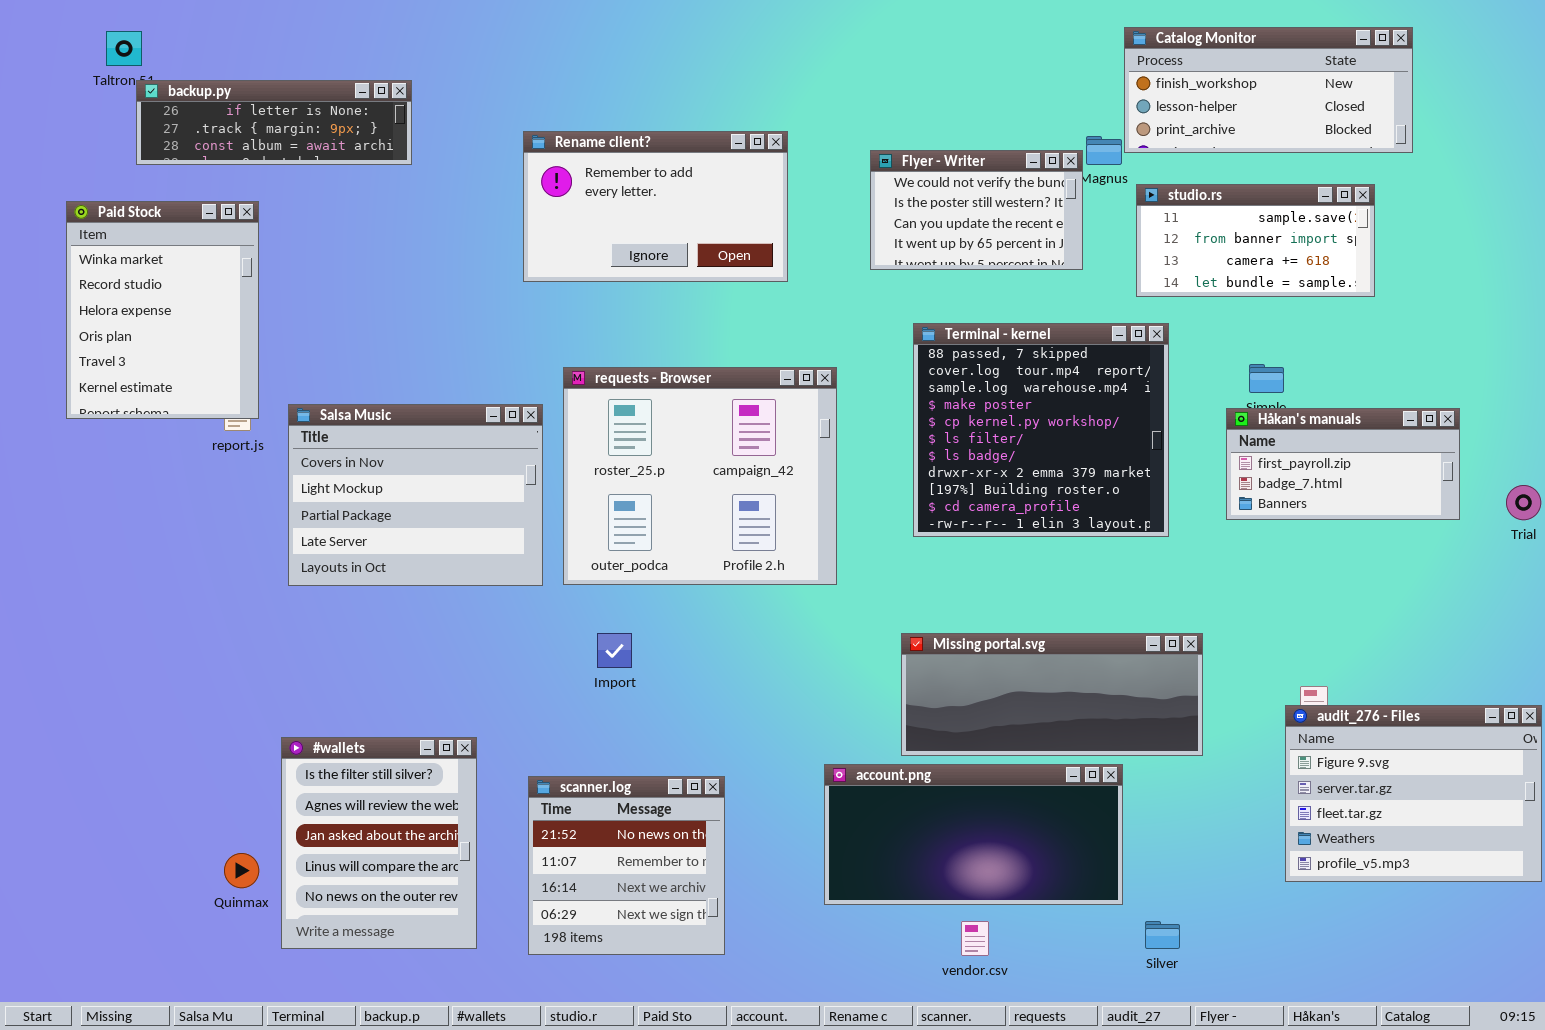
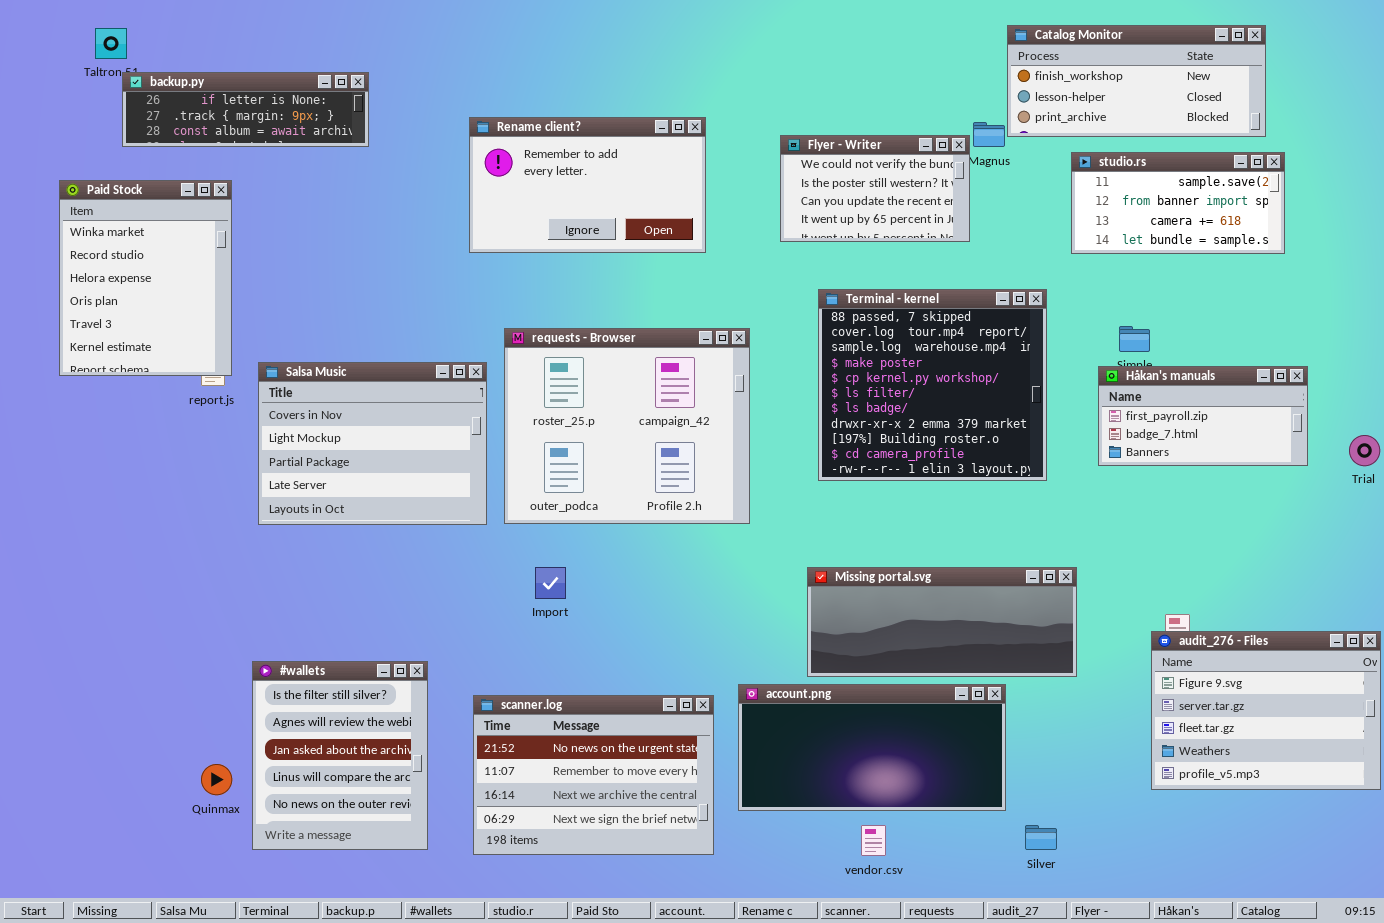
studio.rs: [1136,184,1375,297] -> [1071,152,1285,254], moved
scanner.log: [528,776,725,955] -> [473,695,714,855], resized

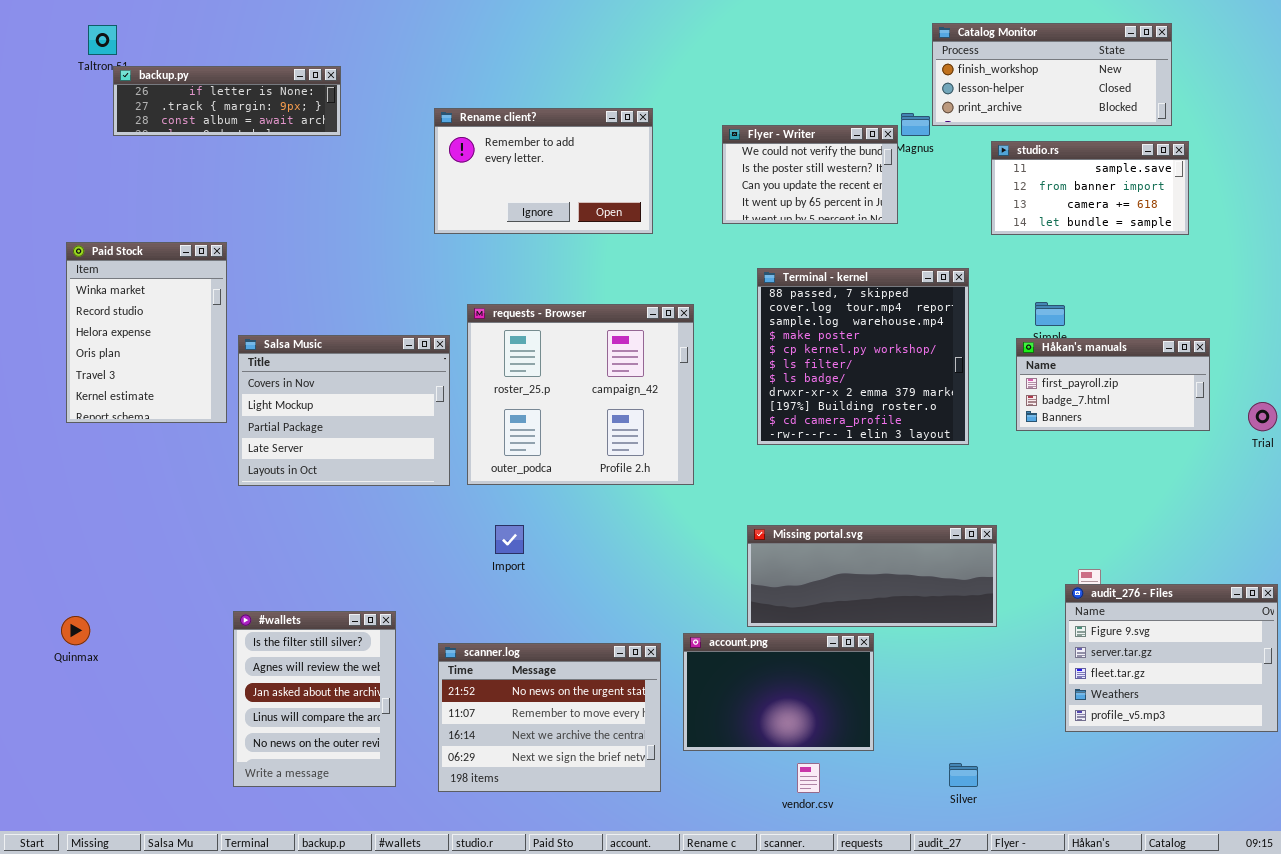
Paid Stock: [59,180,232,376] -> [66,242,227,423], moved
account.png: [738,684,1006,811] -> [683,633,874,751], resized
Quinmax: [201,764,232,795] -> [61,616,90,645], moved

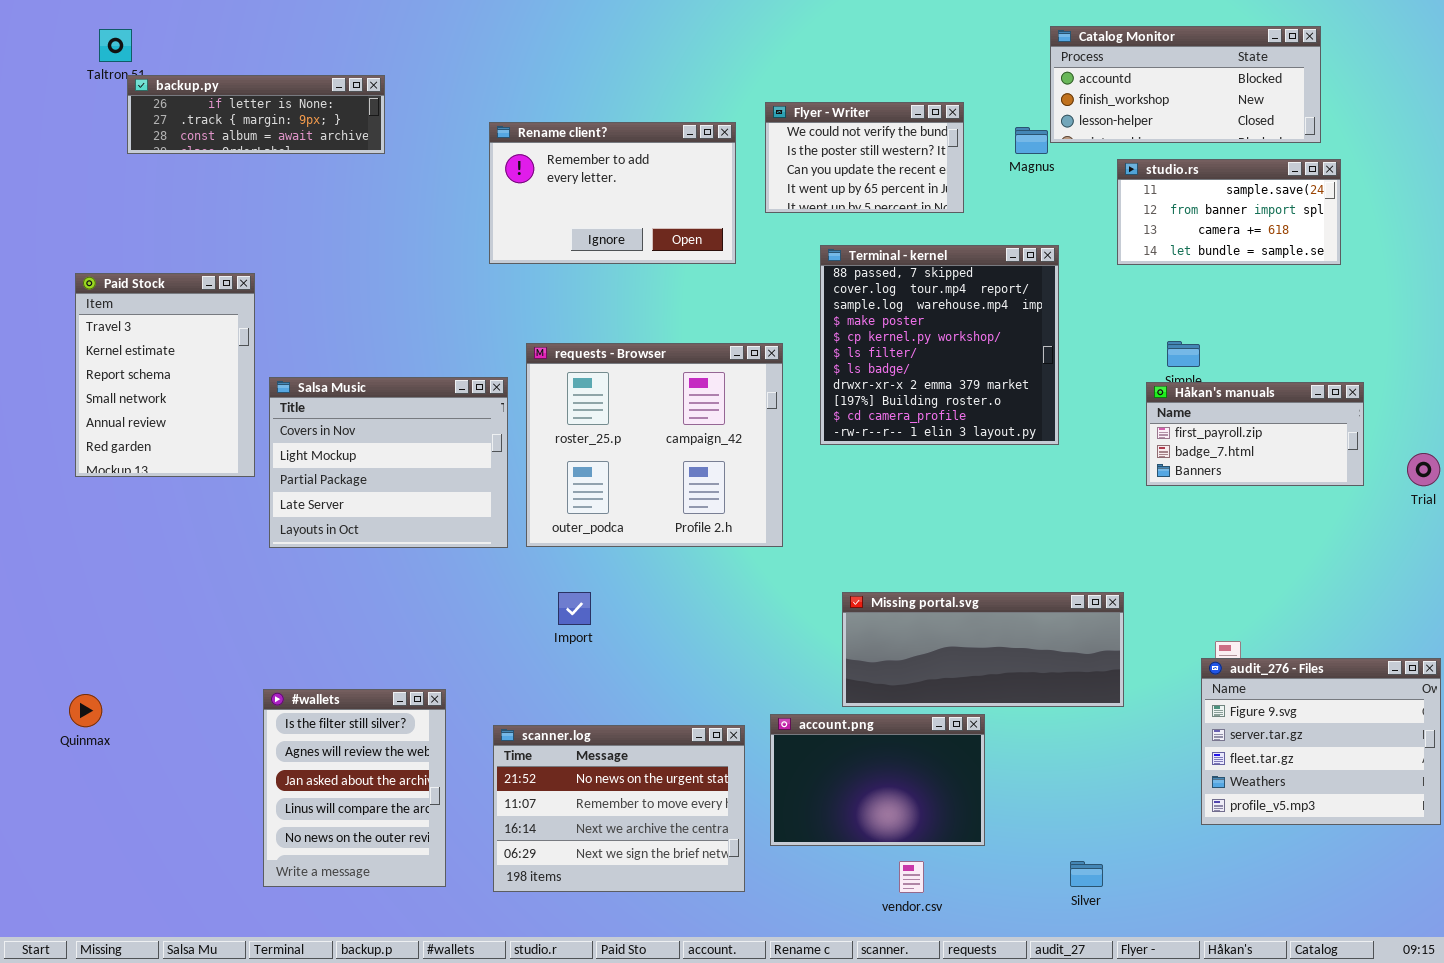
Catalog Monitor: [932,23,1172,126] -> [1050,26,1321,143], scrolled up 1 row
Flyer - Writer: [722,125,898,224] -> [765,102,964,213], moved
Paid Stock: [66,242,227,423] -> [75,273,255,477], scrolled down 4 rows
Terminal - kernel: [757,268,969,445] -> [820,245,1059,445], moved

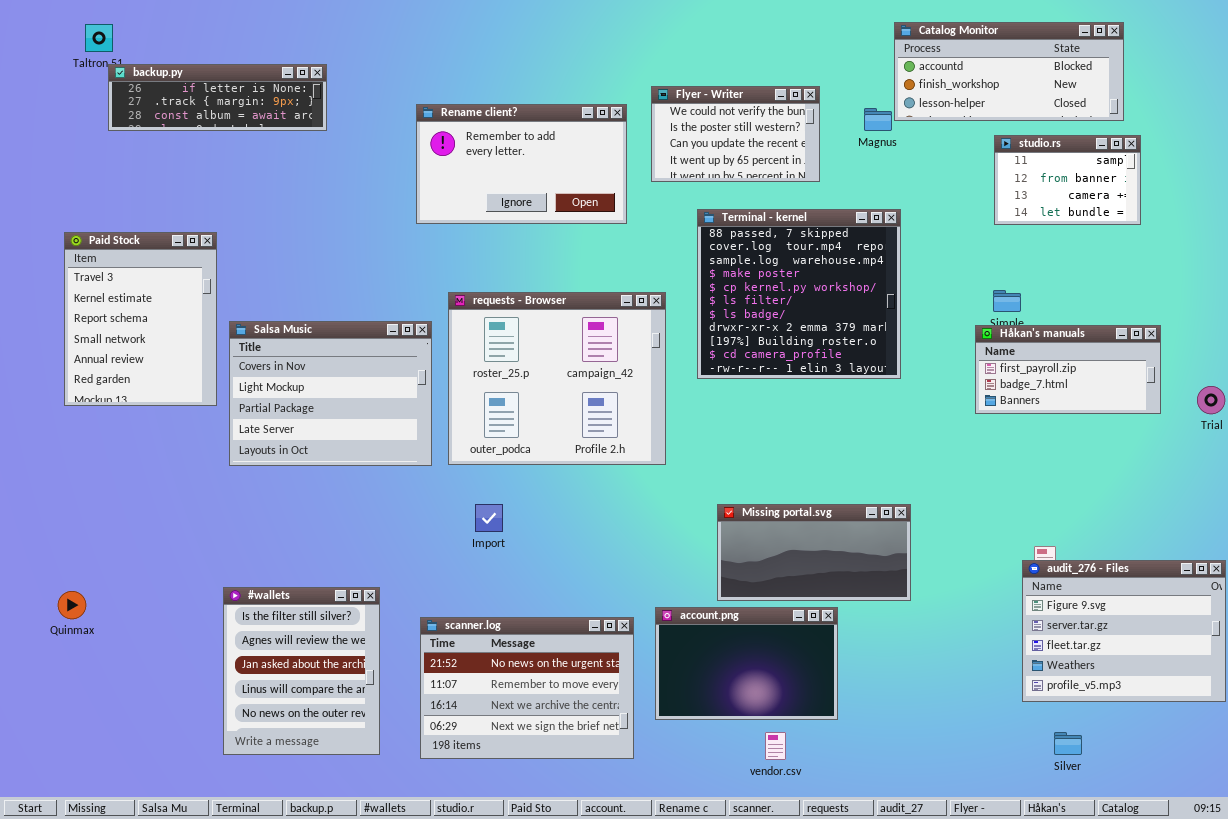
studio.rs: [1117,159,1341,265] -> [994,135,1141,225], resized
Missing portal.svg: [842,592,1124,707] -> [717,504,911,601], resized
Silver: [1070,861,1103,887] -> [1054,732,1082,755], moved

